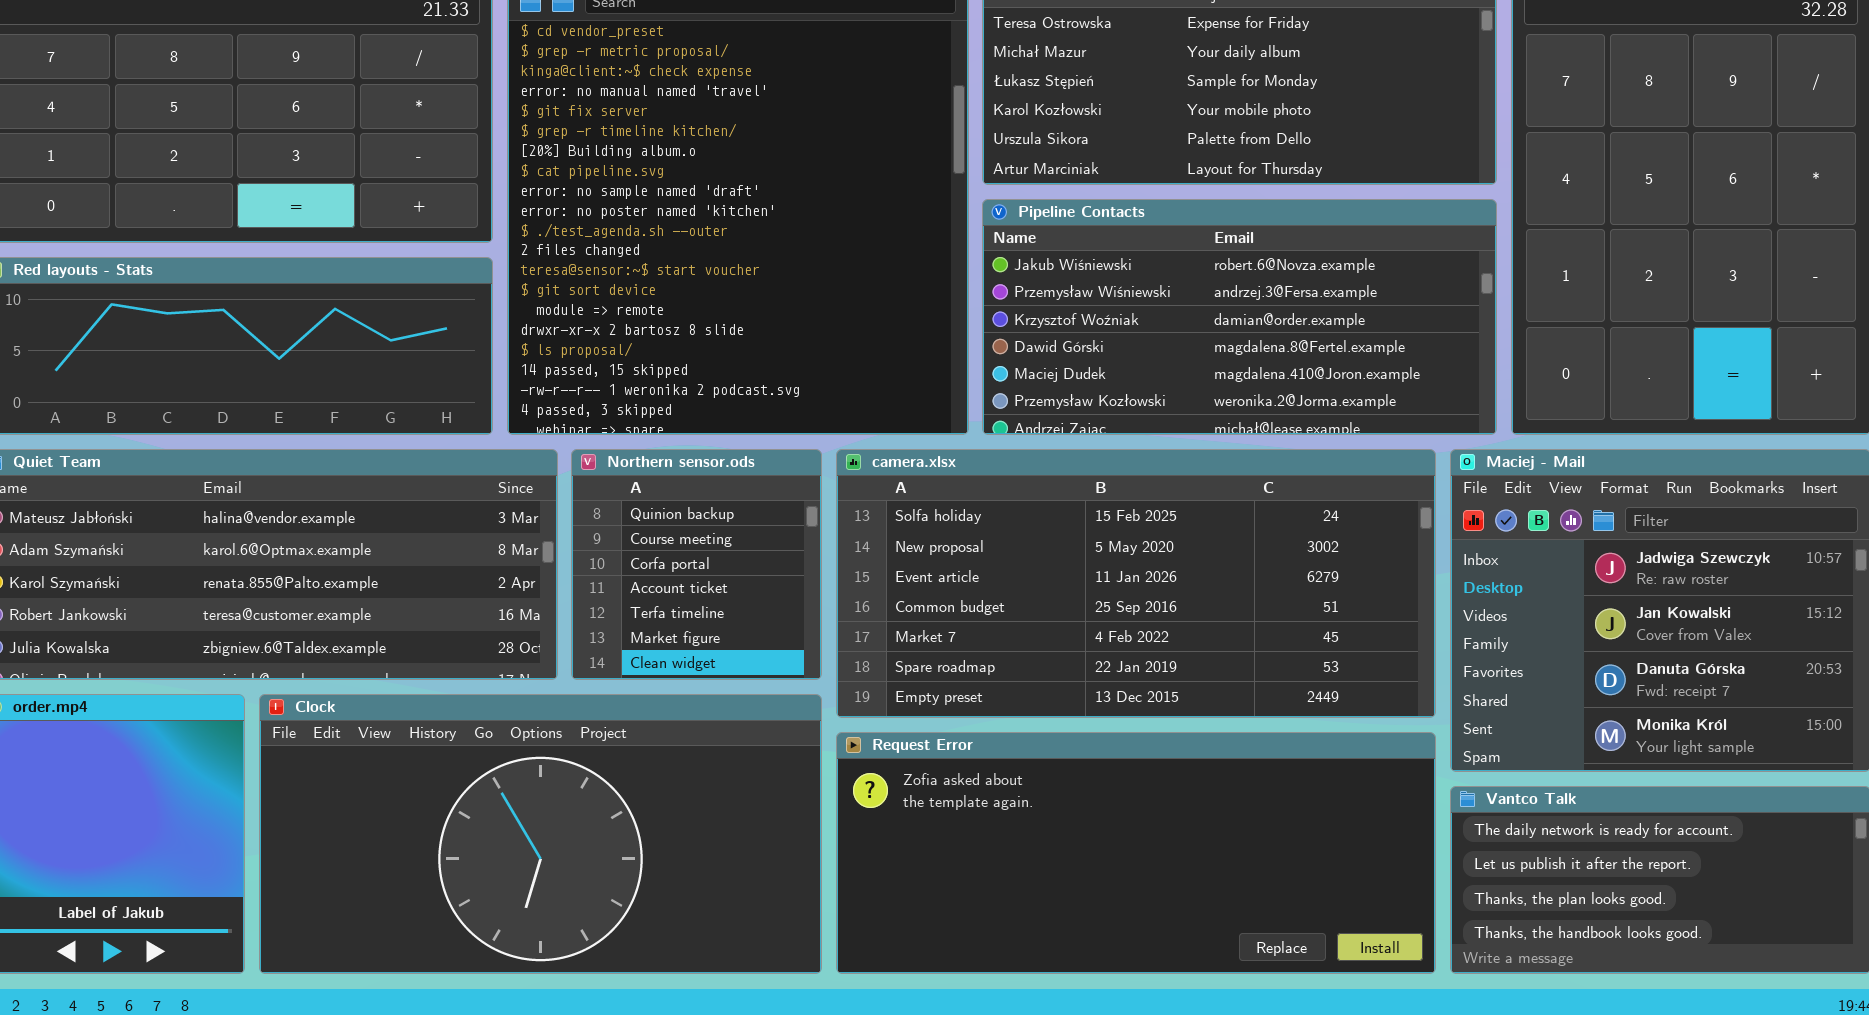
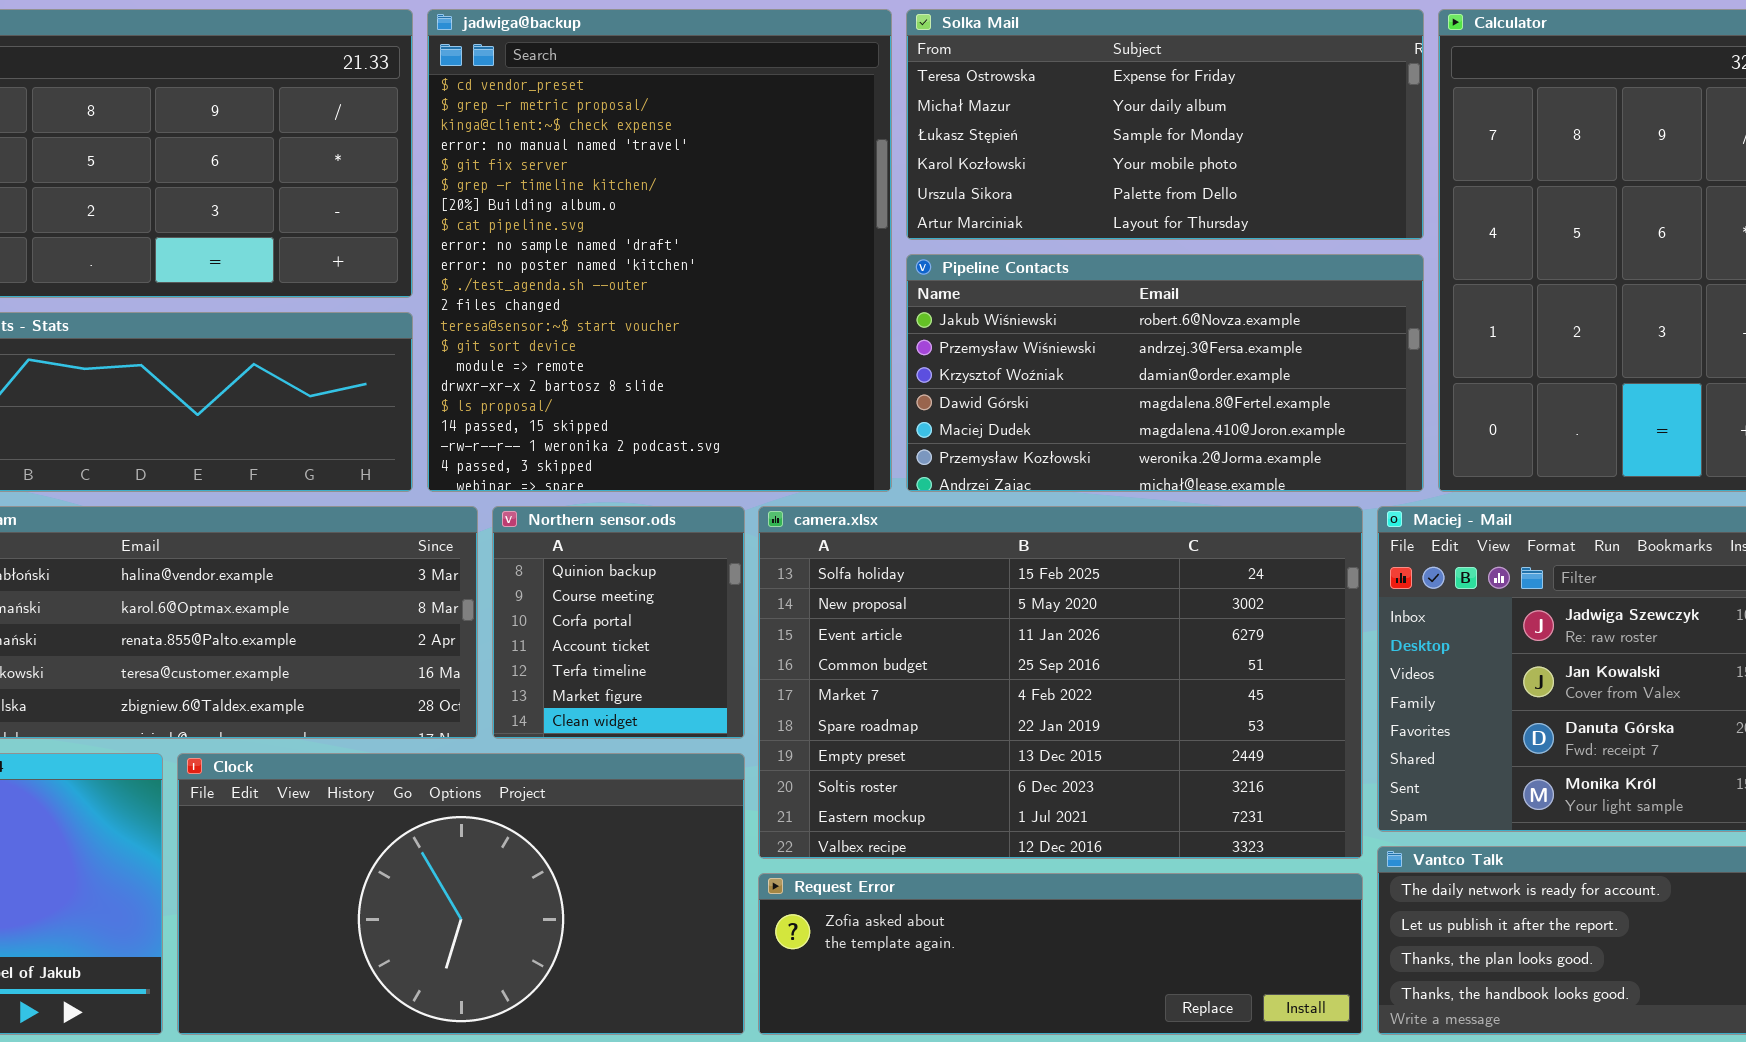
camera.xlsx: [836,449,1436,718] -> [758,506,1363,859], resized
Request Error: [836,732,1436,974] -> [758,873,1363,1035], resized

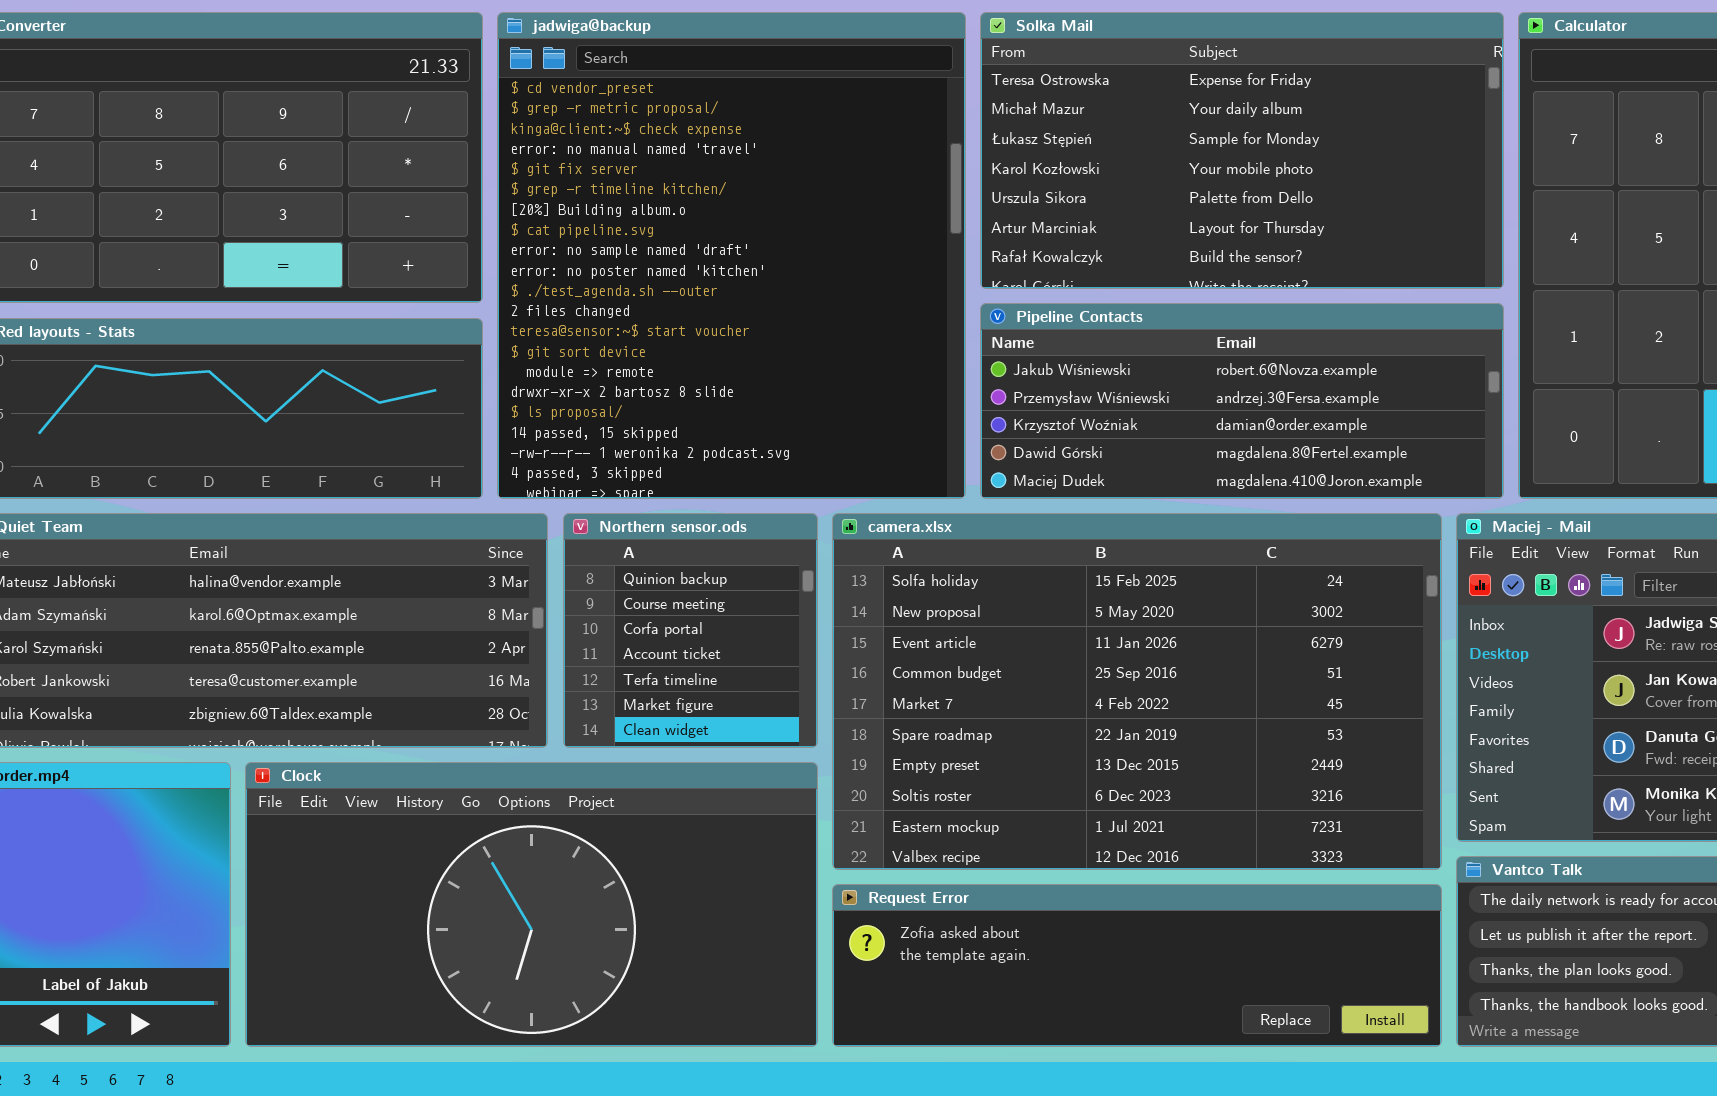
Solka Mail: [906,9,1424,240] -> [980,12,1504,289], resized
Pipeline Contacts: [906,254,1424,492] -> [980,303,1504,499], resized

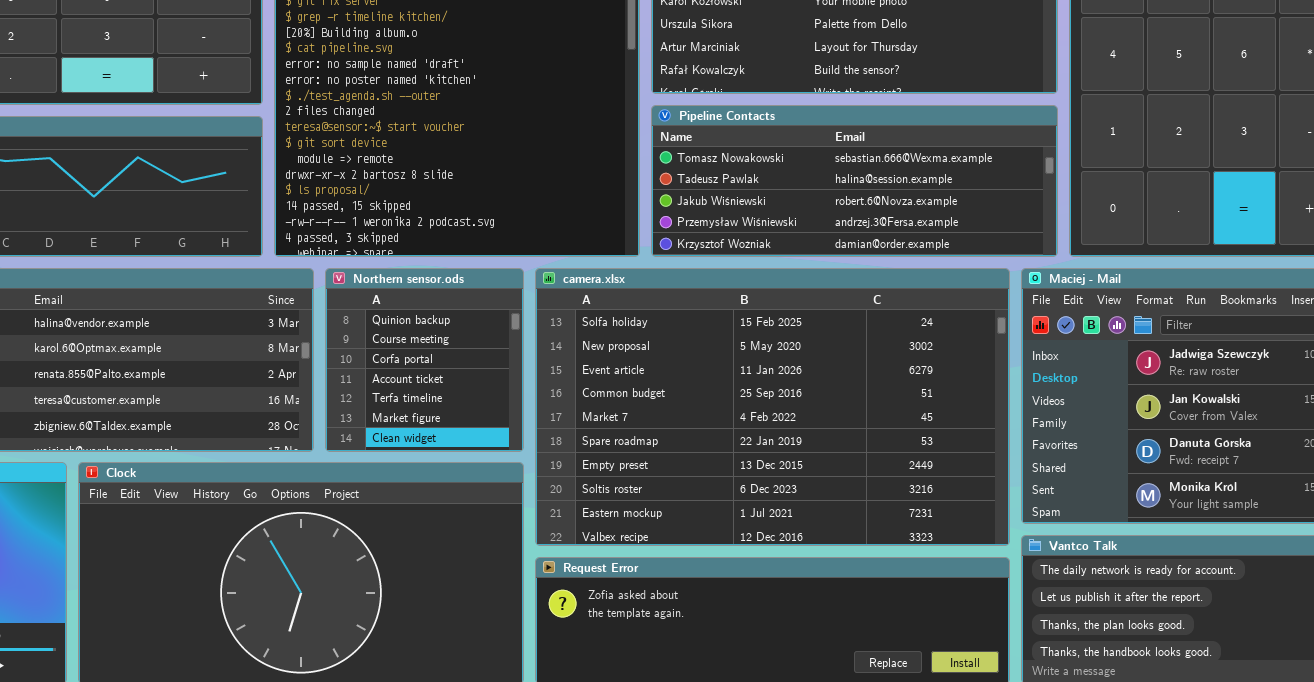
Pipeline Contacts: [980,303,1504,499] -> [651,105,1058,257], scrolled up 2 rows

